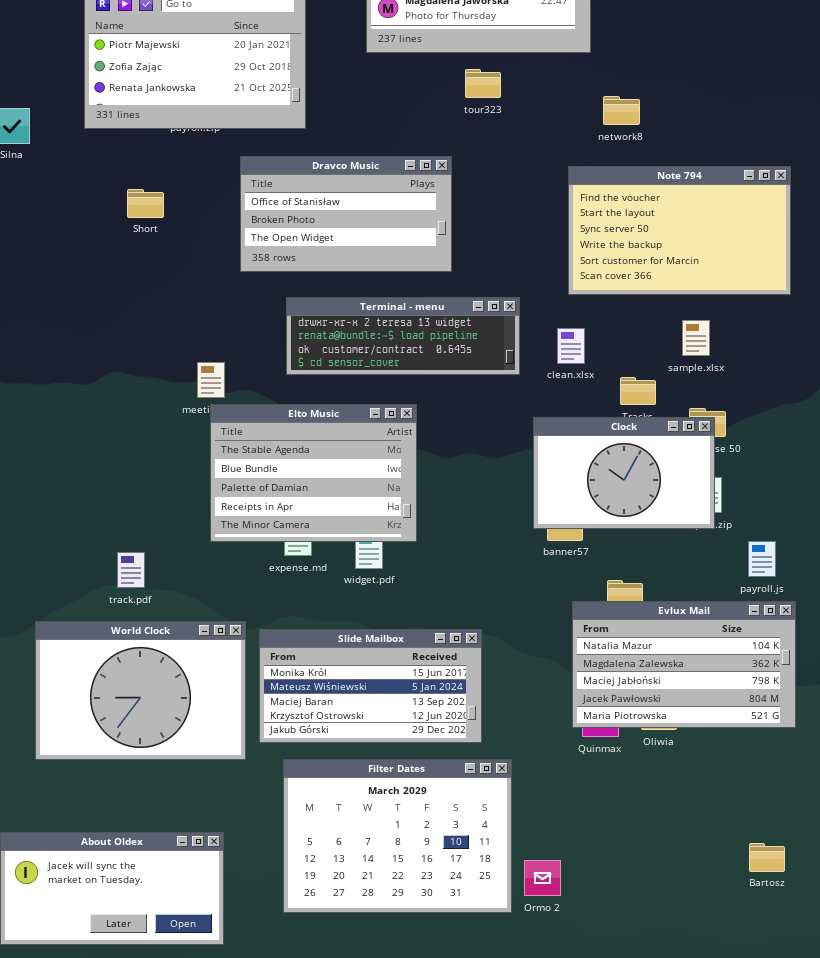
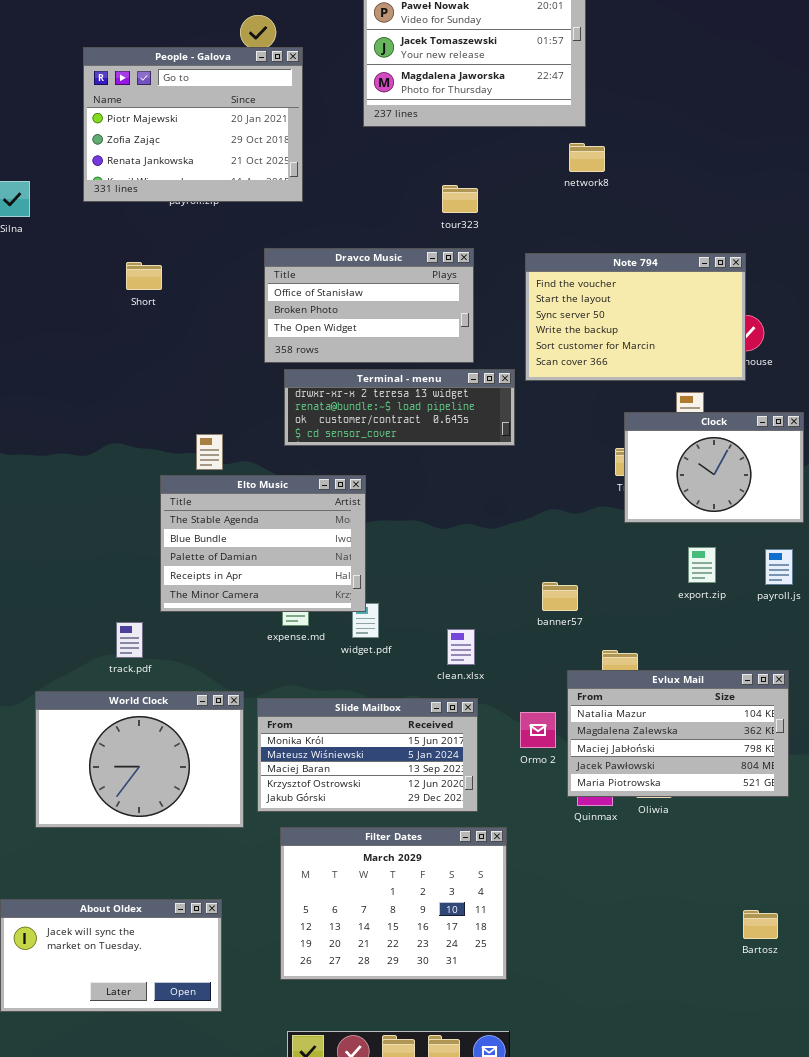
tour323: [465,69,501,98] -> [442,185,478,213], moved
network8: [603,96,640,125] -> [569,143,605,172], moved
Dravco Music: [240,156,452,272] -> [264,248,474,363], moved
Note 794: [568,166,791,295] -> [525,253,746,381], moved
clean.xlsx: [557,328,585,364] -> [447,629,475,665], moved
Elto Music: [210,404,417,542] -> [160,475,366,612], moved
Clock: [533,417,715,529] -> [624,412,804,523], moved
payroll.js: [748,541,776,577] -> [765,549,793,585], moved
Ormo 2: [524,860,561,896] -> [520,712,556,748], moved

